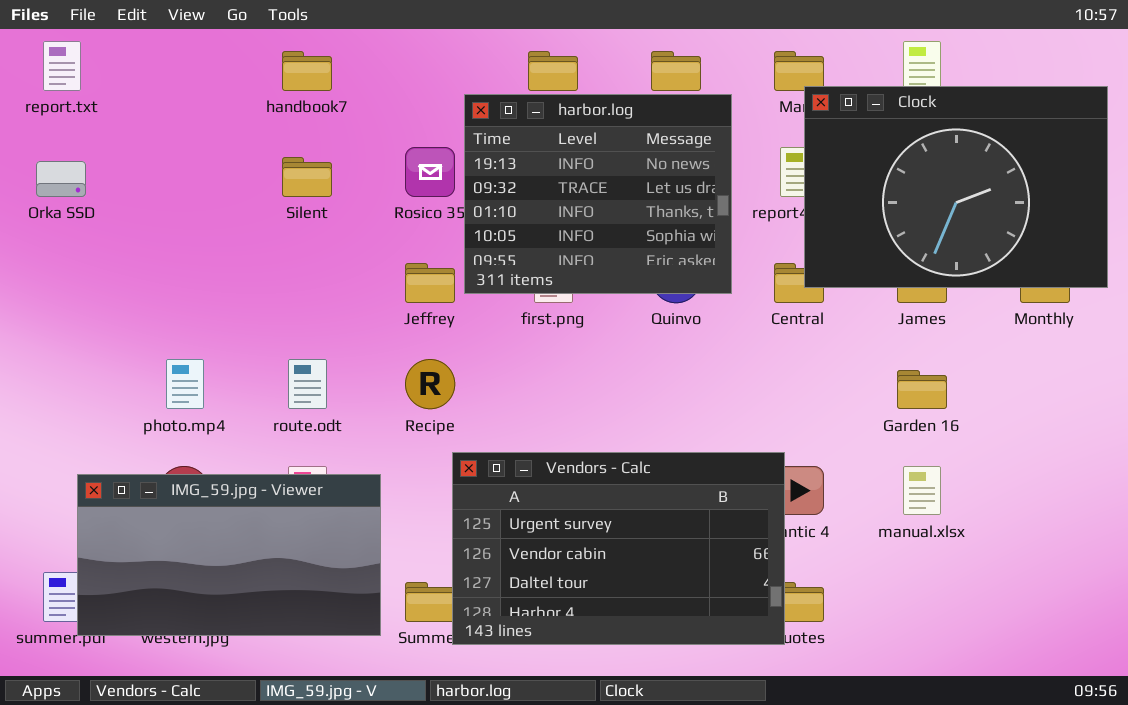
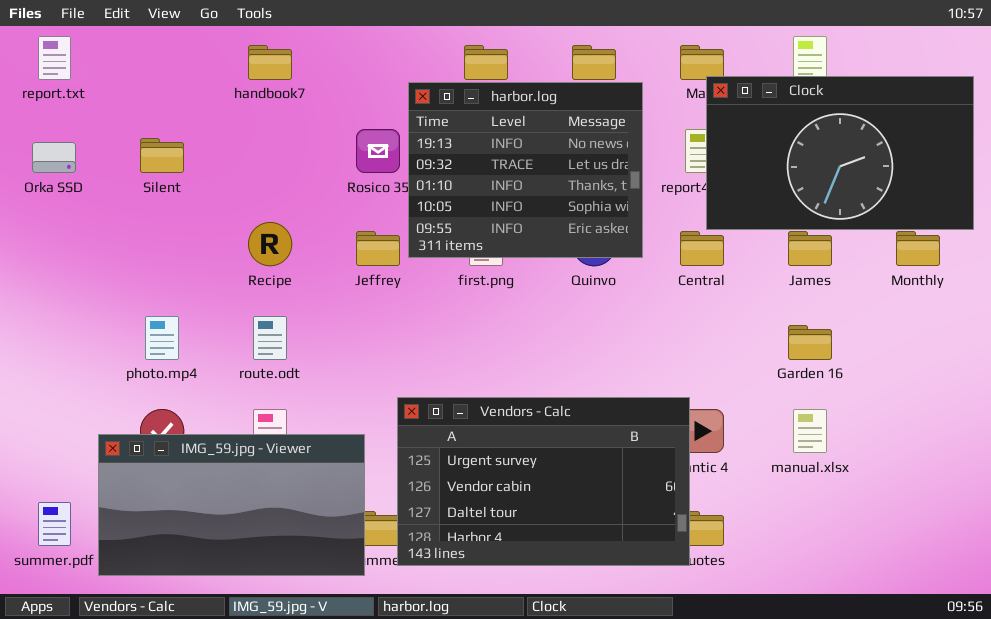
Clock: [804,86,1108,288] -> [706,76,974,230], resized
Silent: [282,157,332,197] -> [140,138,184,173], moved
Recipe: [405,359,455,409] -> [248,222,292,266], moved
IMG_59.jpg - Viewer: [77,474,381,636] -> [98,434,365,576], moved

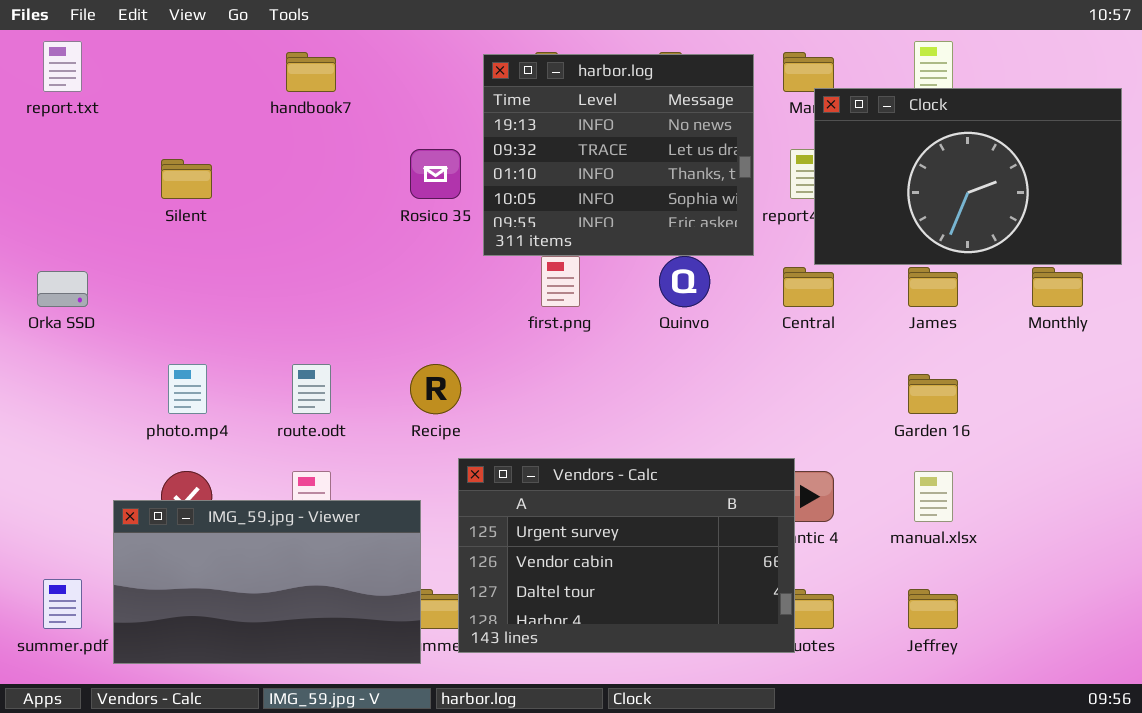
harbor.log: [408,82,643,258] -> [483,54,754,256], moved
Orka SSD: [32,142,76,173] -> [37,271,88,307], moved
Recipe: [248,222,292,266] -> [410,364,461,414], moved
Jeffrey: [356,231,400,266] -> [908,589,958,629], moved

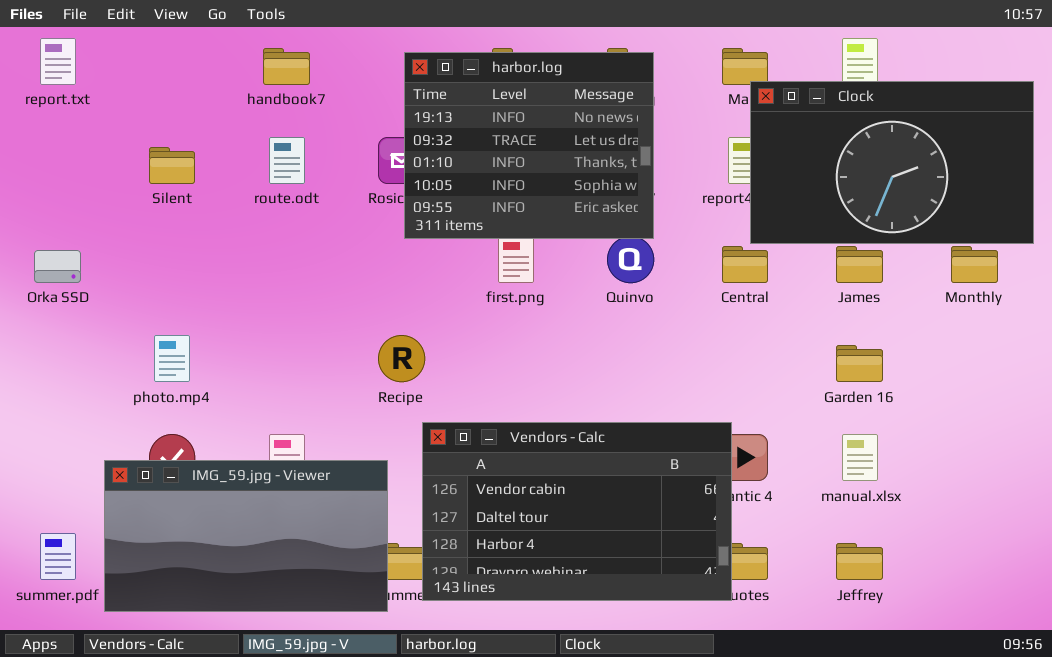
harbor.log: [483,54,754,256] -> [404,52,654,239], moved
route.odt: [292,364,331,414] -> [269,137,305,184], moved
Vendors - Calc: [458,458,795,653] -> [422,422,732,601], scrolled down 1 row

